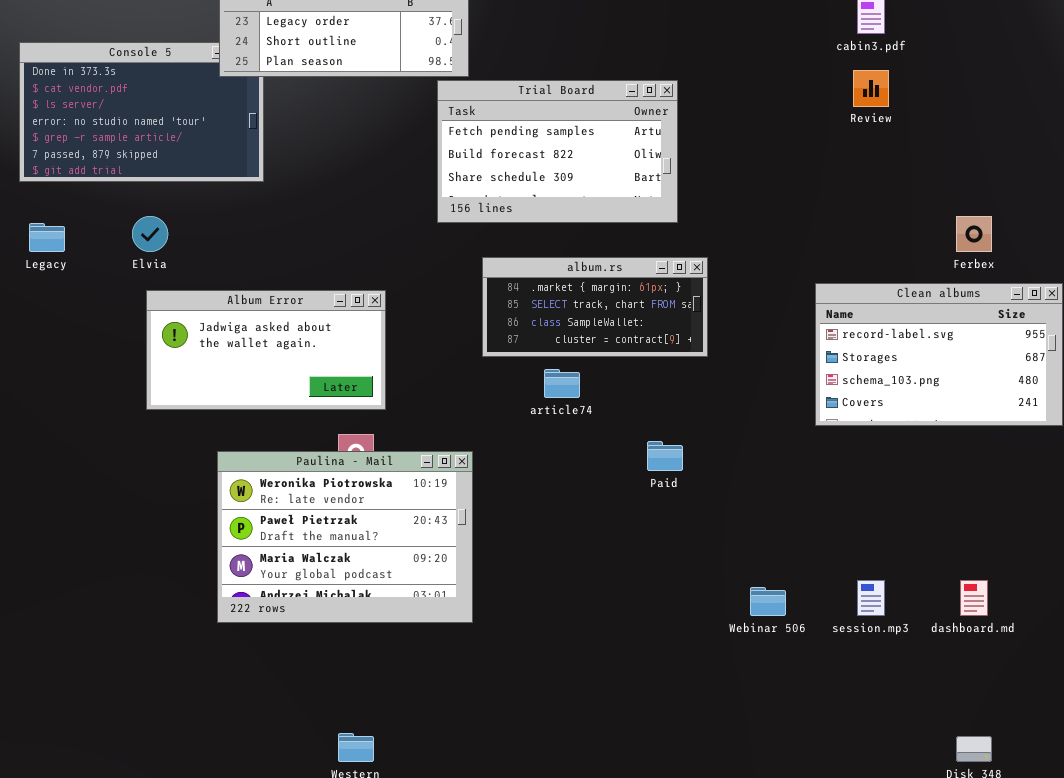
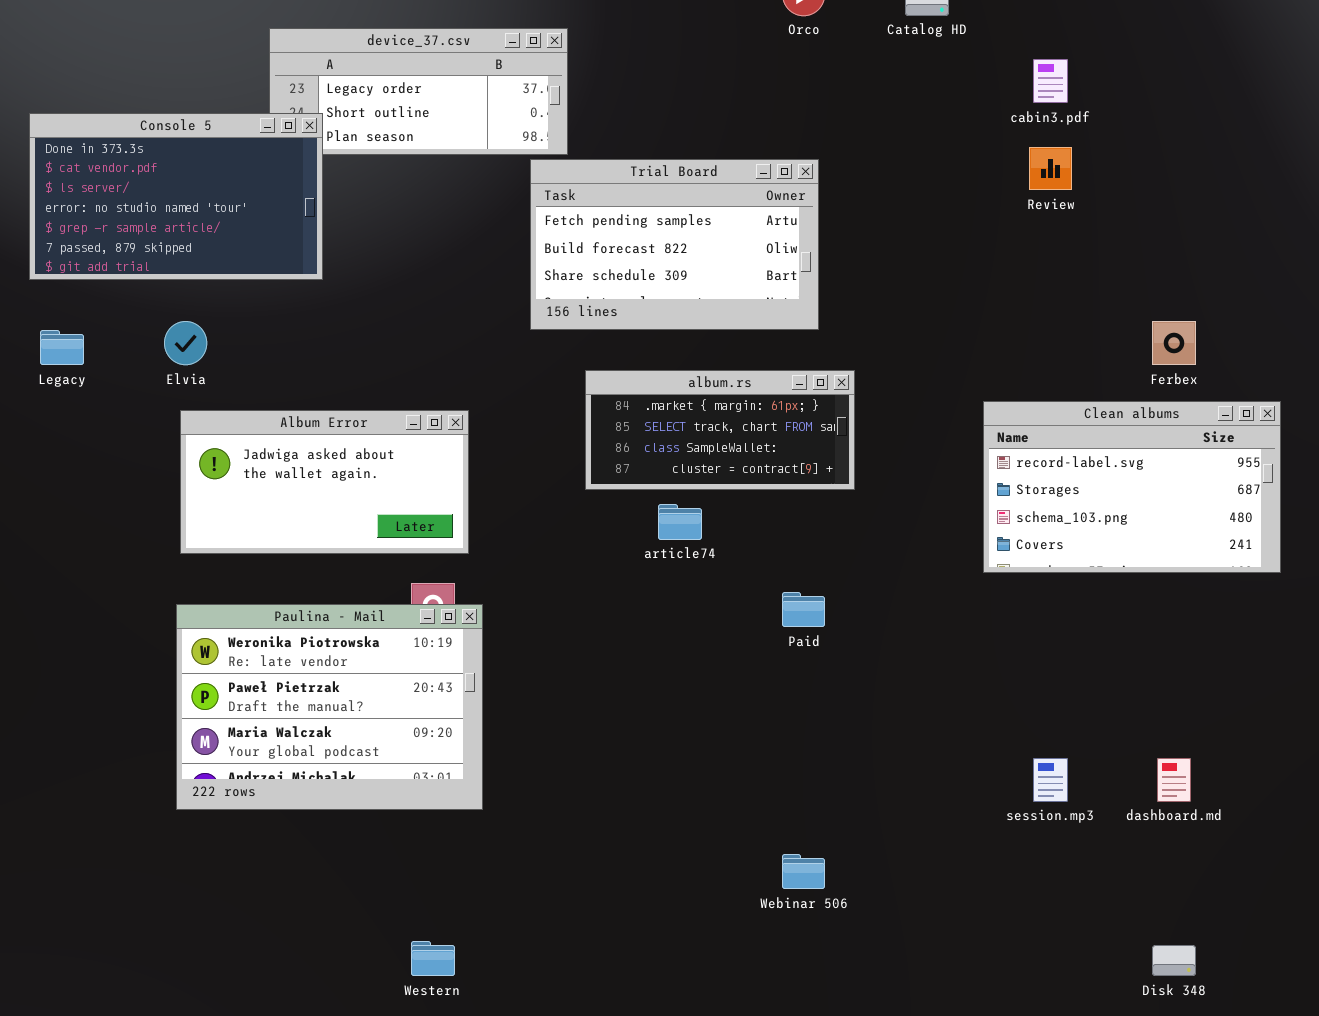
Console 5: [19,42,264,182] -> [29,113,323,280], raised
Paulina - Mail: [217,451,473,623] -> [176,604,483,810], moved
Webinar 506: [750,587,786,616] -> [782,854,825,889], moved

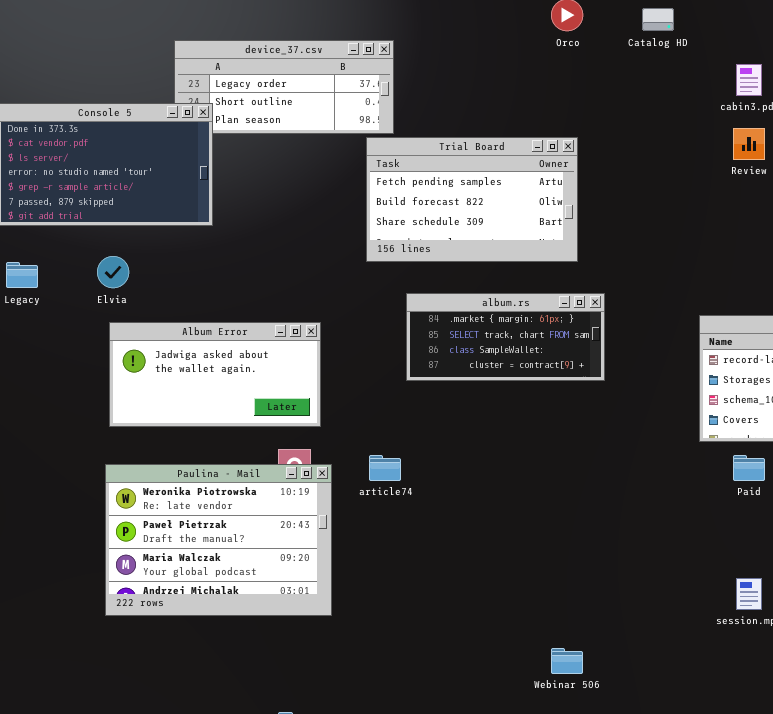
article74: [658,504,702,540] -> [369,455,401,481], moved
Paid: [782,592,825,627] -> [733,455,765,481], moved

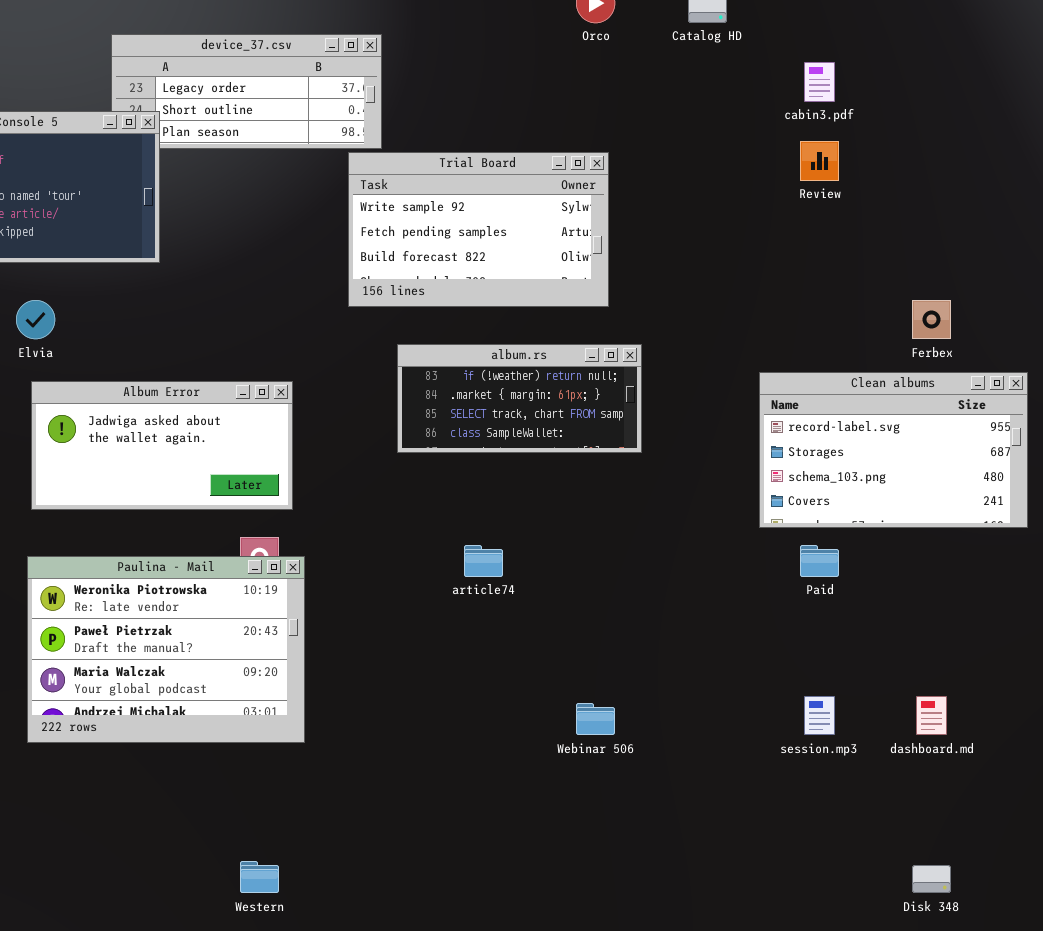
Trial Board: [366,137,578,262] -> [348,152,609,307], scrolled up 1 row
album.rs: [406,293,605,381] -> [397,344,642,453], scrolled up 1 row
article74: [369,455,401,481] -> [464,545,503,577], moved
Webinar 506: [551,648,583,674] -> [576,703,615,735], moved

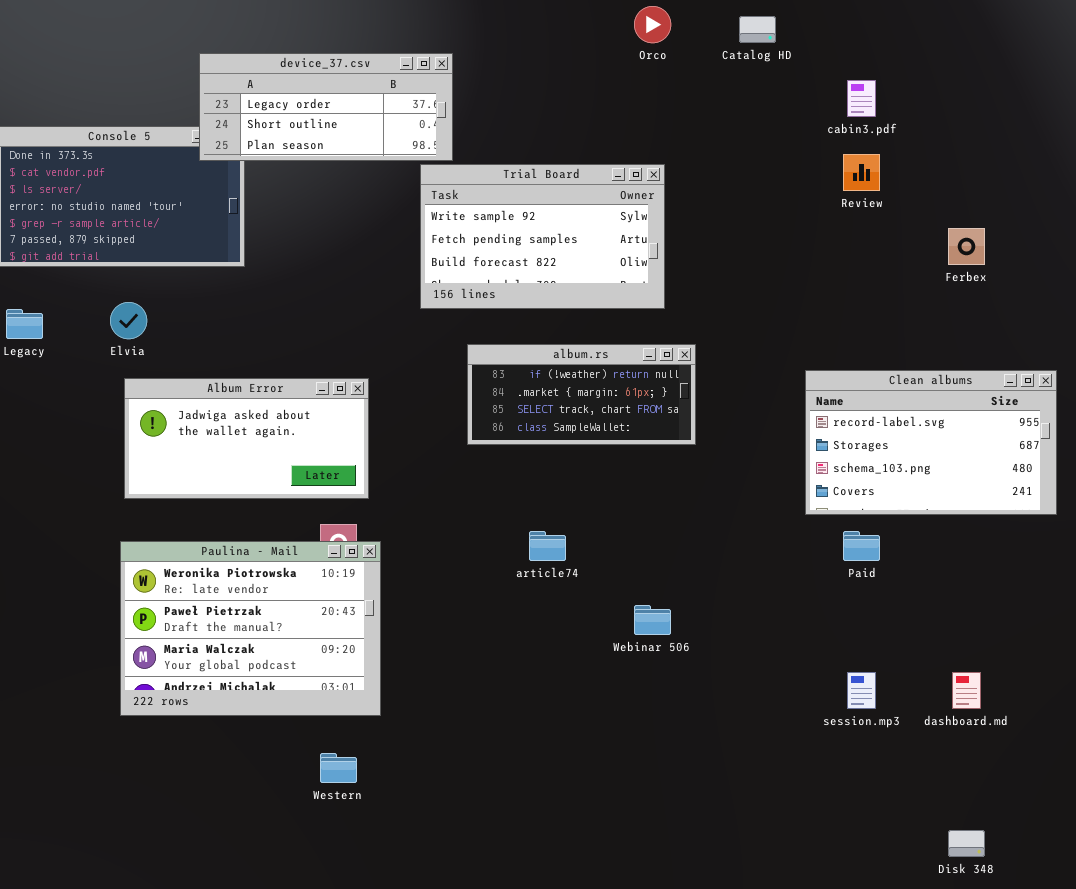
device_37.csv: [111,34,382,149] -> [199,53,453,161], raised
Ferbex: [912,300,951,339] -> [948,228,985,265], moved
Webinar 506: [576,703,615,735] -> [634,605,671,635], moved
Western: [240,861,279,893] -> [320,753,357,783], moved

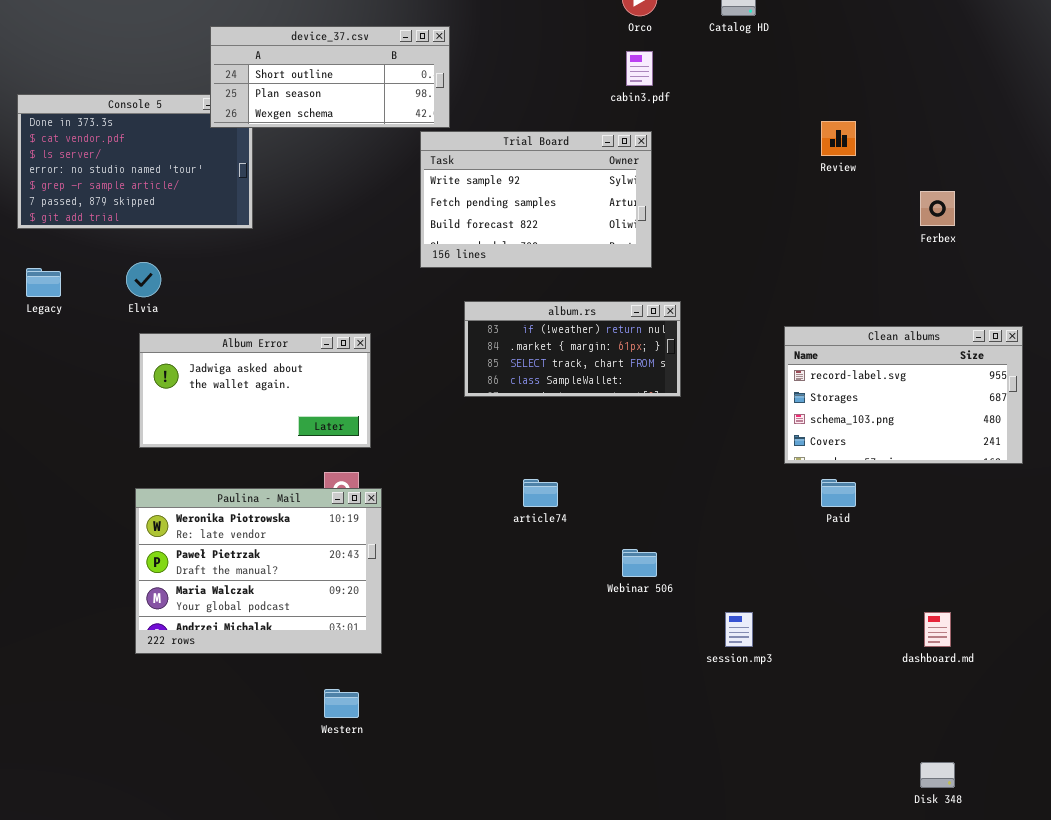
device_37.csv: [199,53,453,161] -> [210,26,450,128], scrolled down 1 row
cabin3.pdf: [847,80,876,117] -> [626,51,653,86], moved
session.mp3: [847,672,876,709] -> [725,612,753,647], moved

